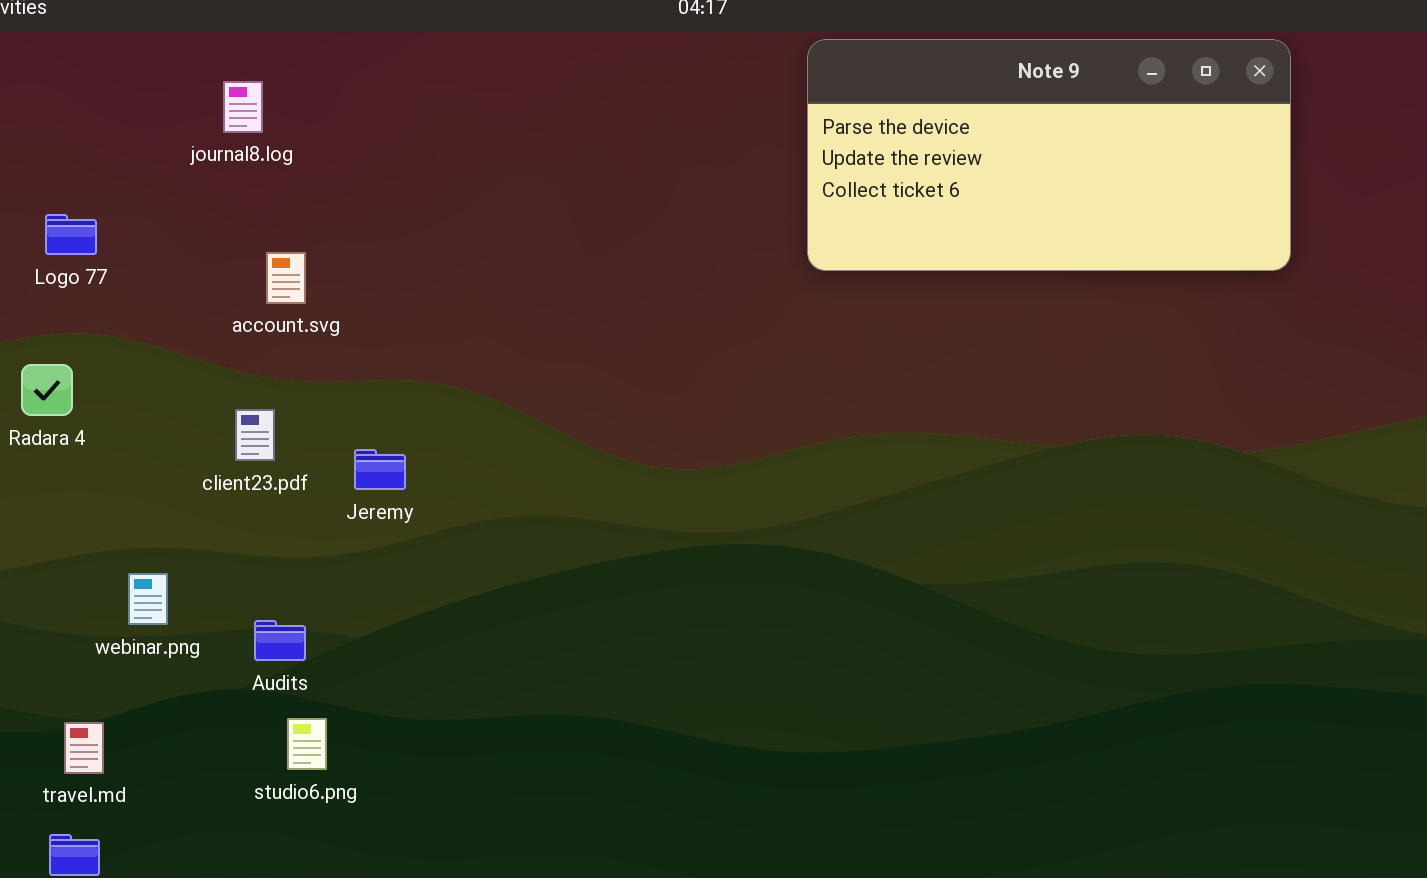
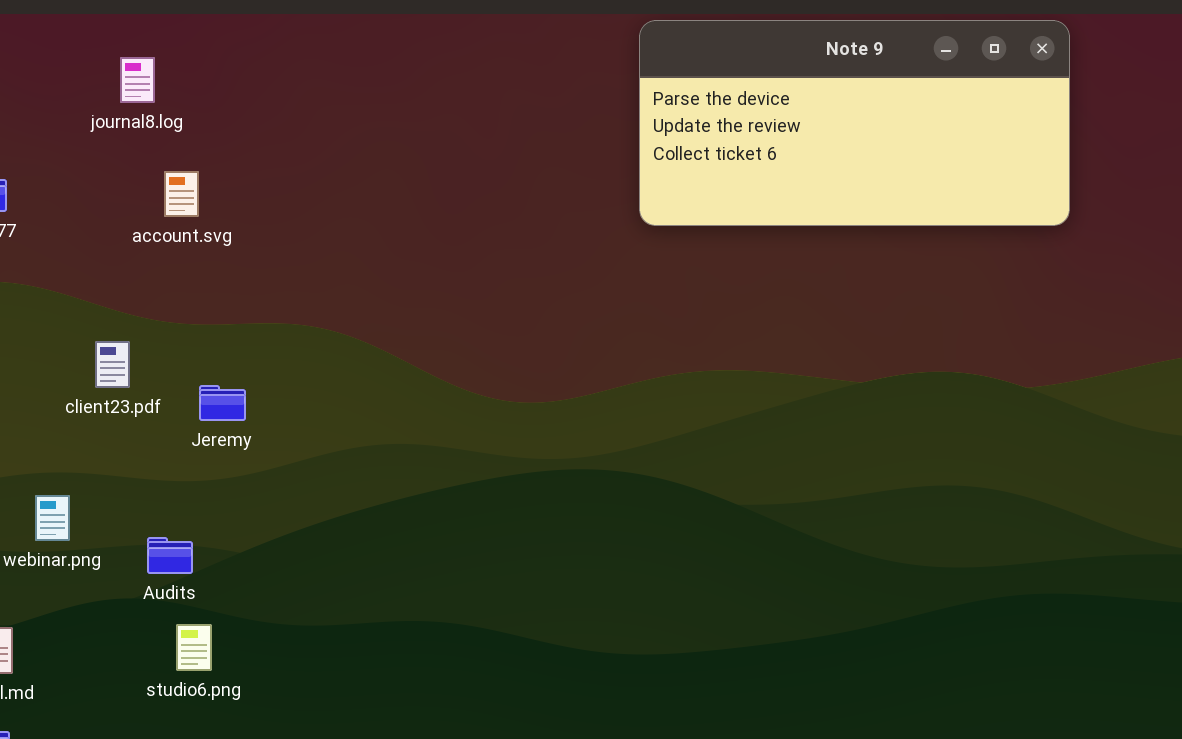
account.svg: [266,252,306,304] -> [164,171,199,217], moved
client23.pdf: [235,409,275,461] -> [95,341,130,388], moved
Jeremy: [354,449,406,490] -> [199,385,246,421], moved

